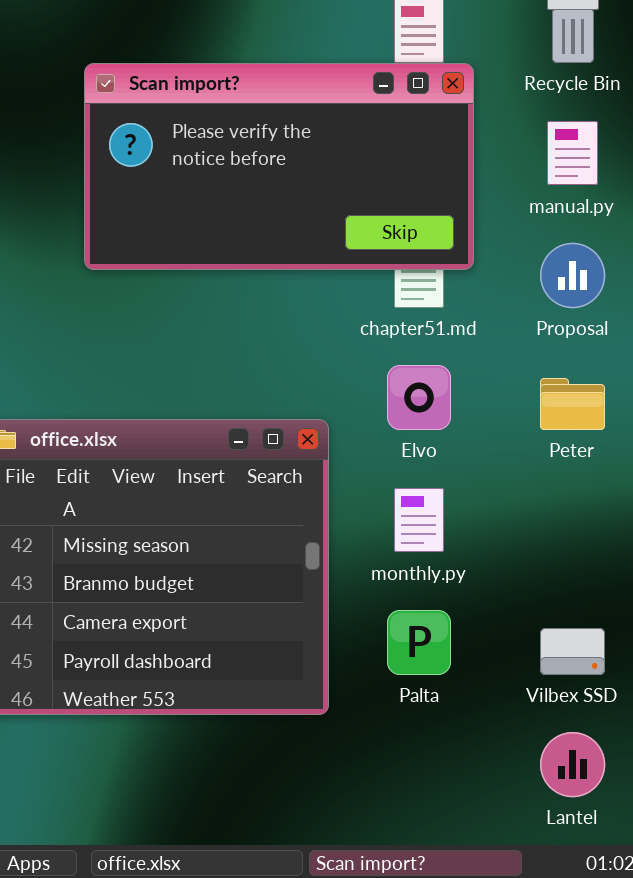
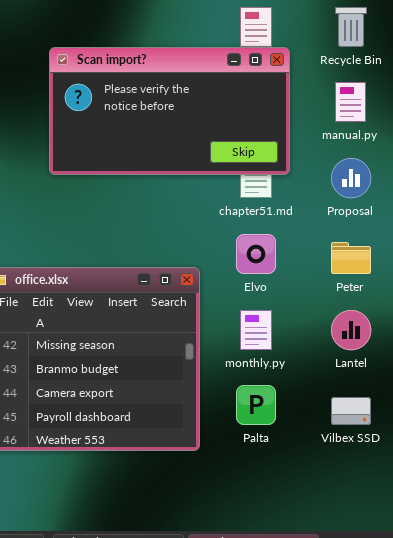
Lantel: [540,732,605,797] -> [331,310,371,350], moved

